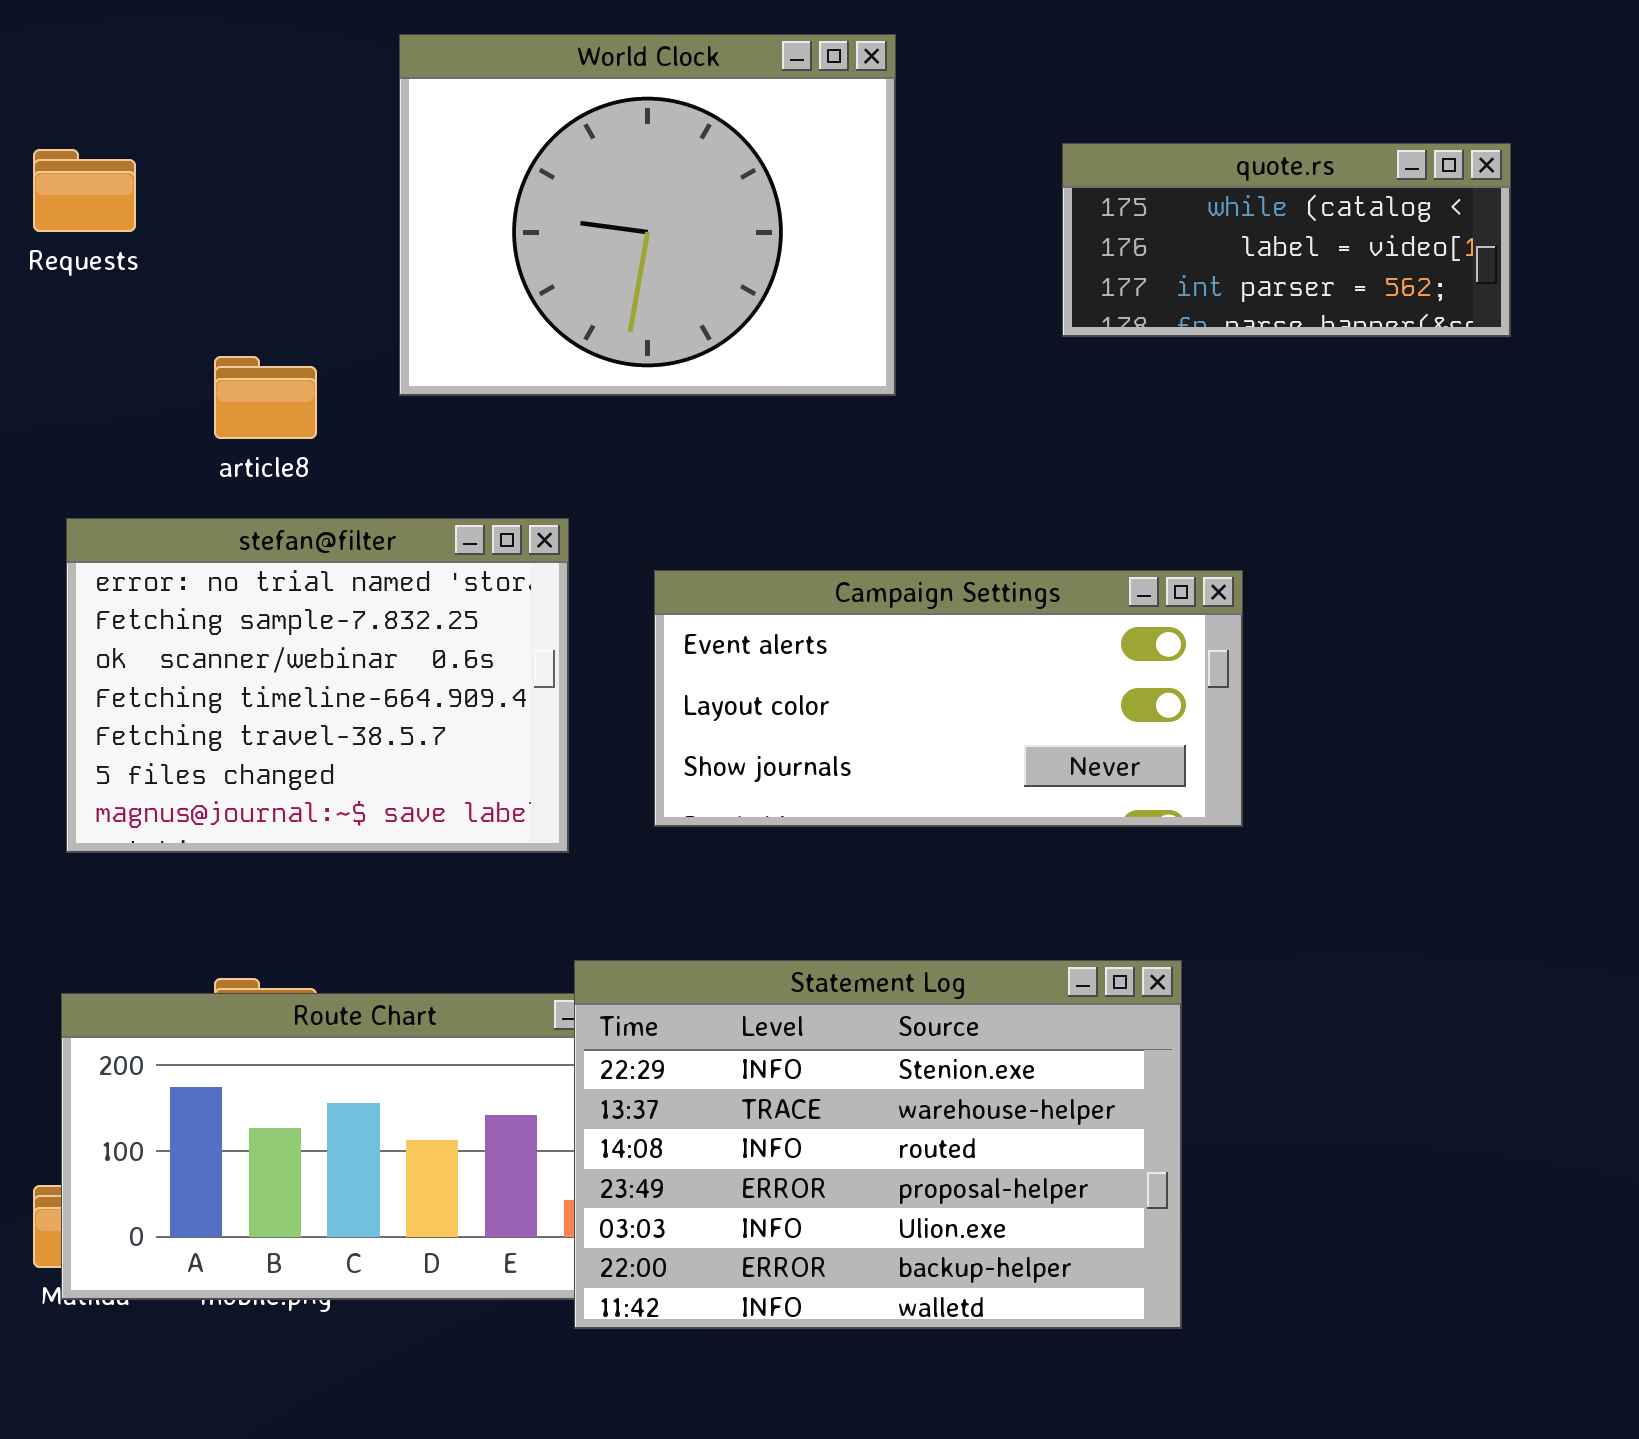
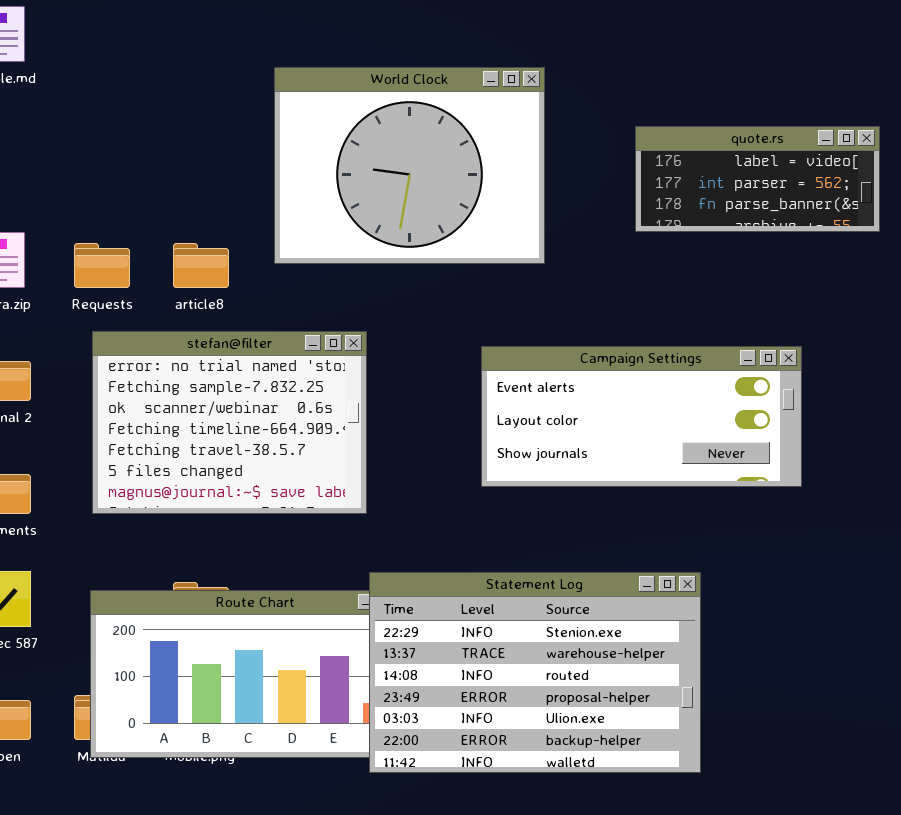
quote.rs: [1062,143,1511,337] -> [635,126,880,232], scrolled down 1 row
Requests: [33,149,136,232] -> [74,243,130,288], moved
Campaign Settings: [654,570,1243,827] -> [481,346,802,487], moved

